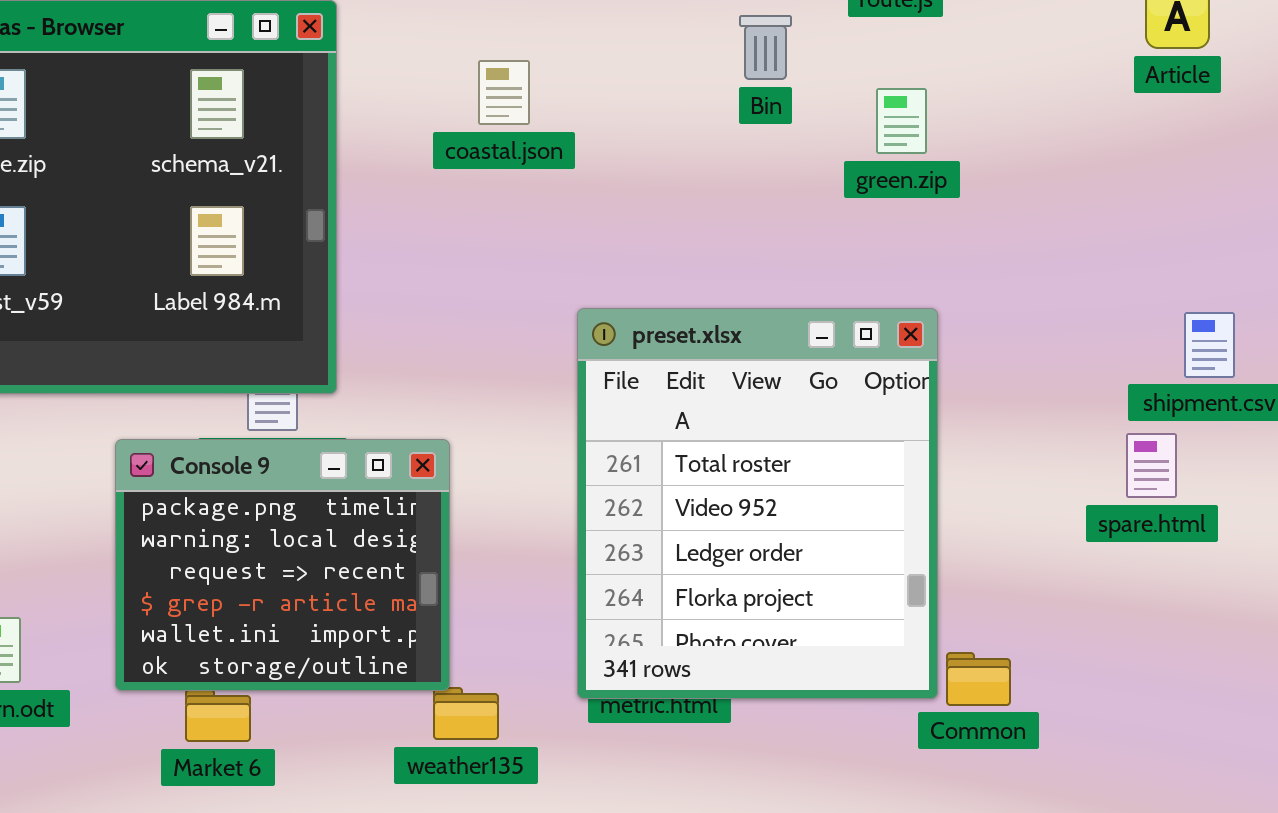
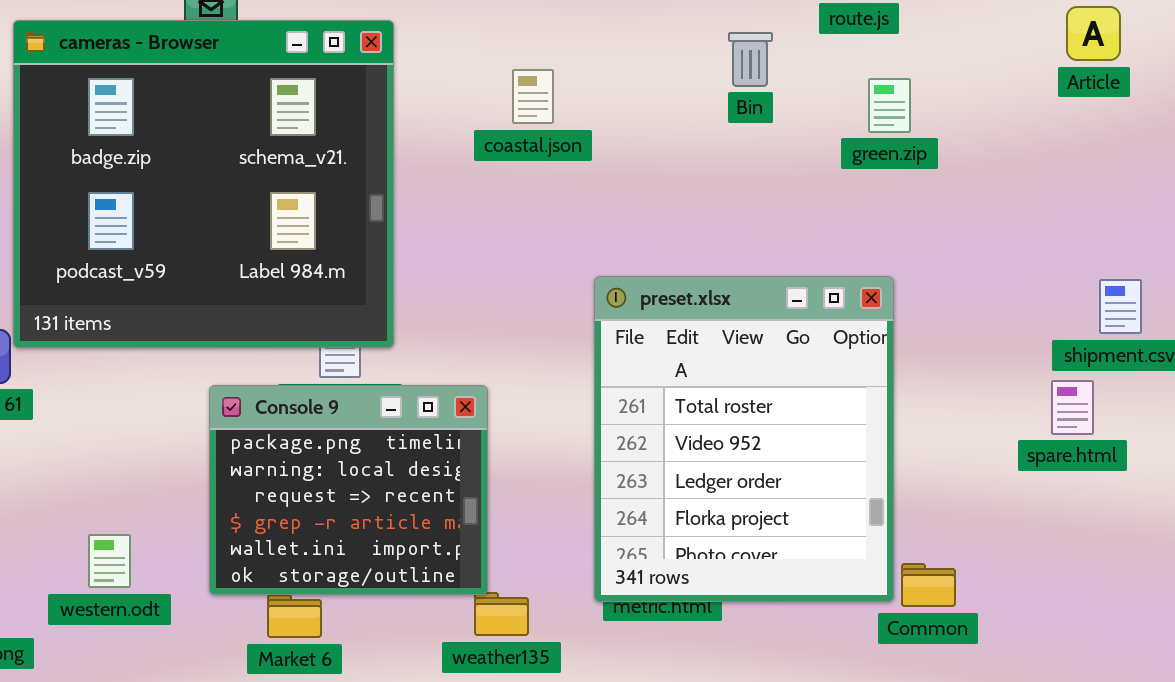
green.zip: [876,88,927,154] -> [868,78,911,133], moved

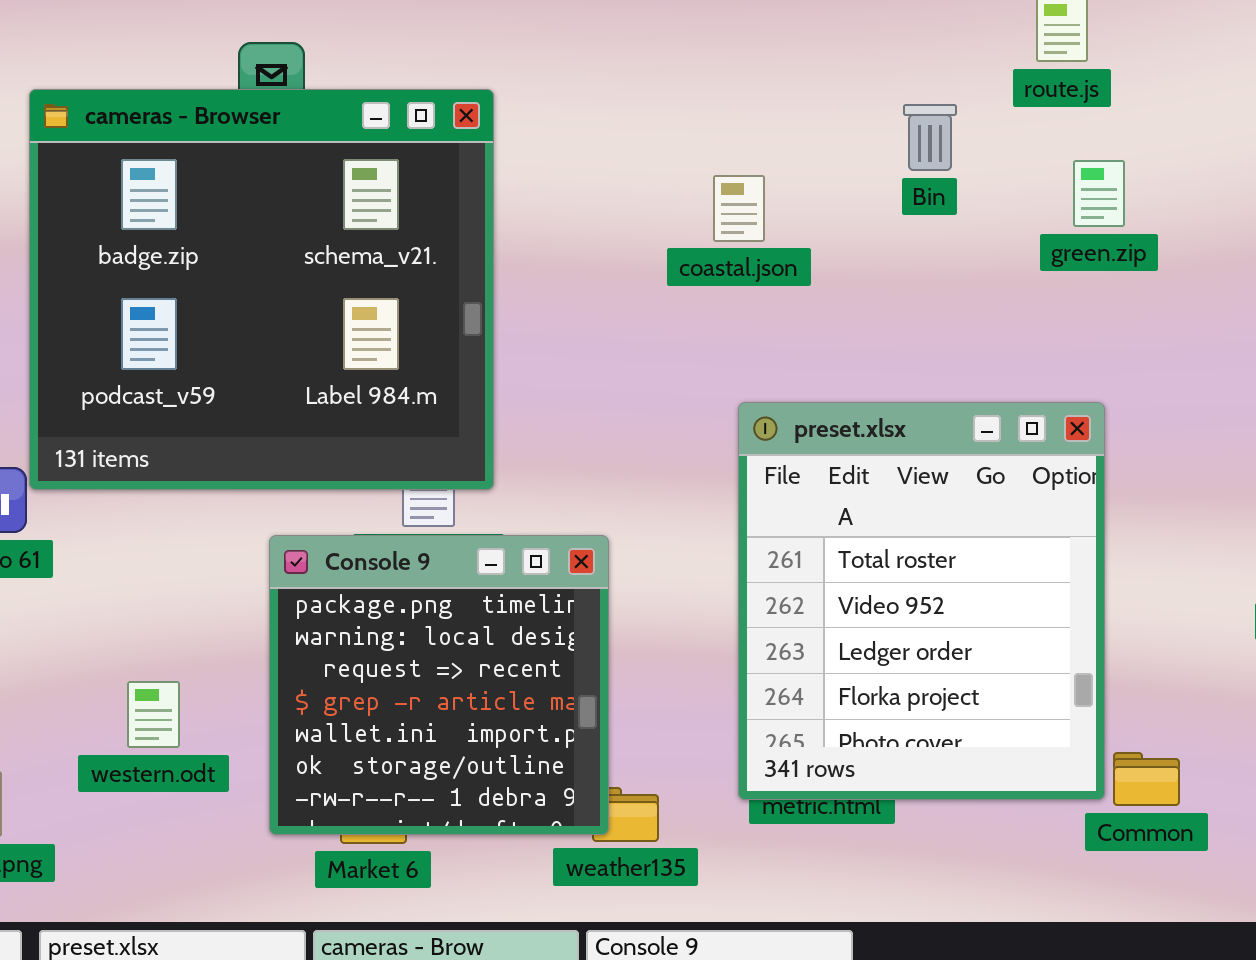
coastal.json: [512,69,554,124] -> [713,175,765,242], moved
Console 9: [209,385,488,595] -> [269,535,609,835], resized
western.odt: [88,534,131,588] -> [127,681,180,748], moved

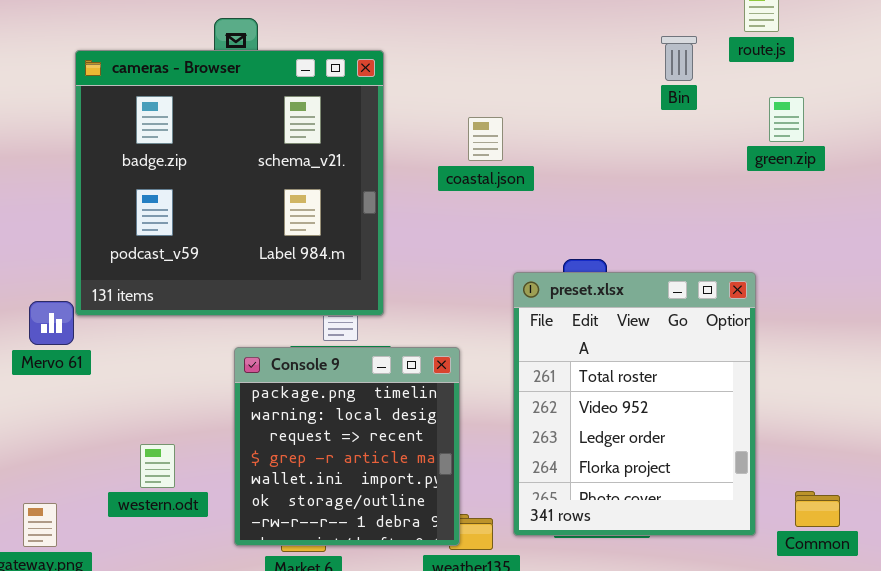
Bin: [903,104,957,171] -> [661,36,697,81], moved
coastal.json: [713,175,765,242] -> [468,117,503,161], moved
preset.xlsx: [738,402,1105,800] -> [513,272,756,536], moved

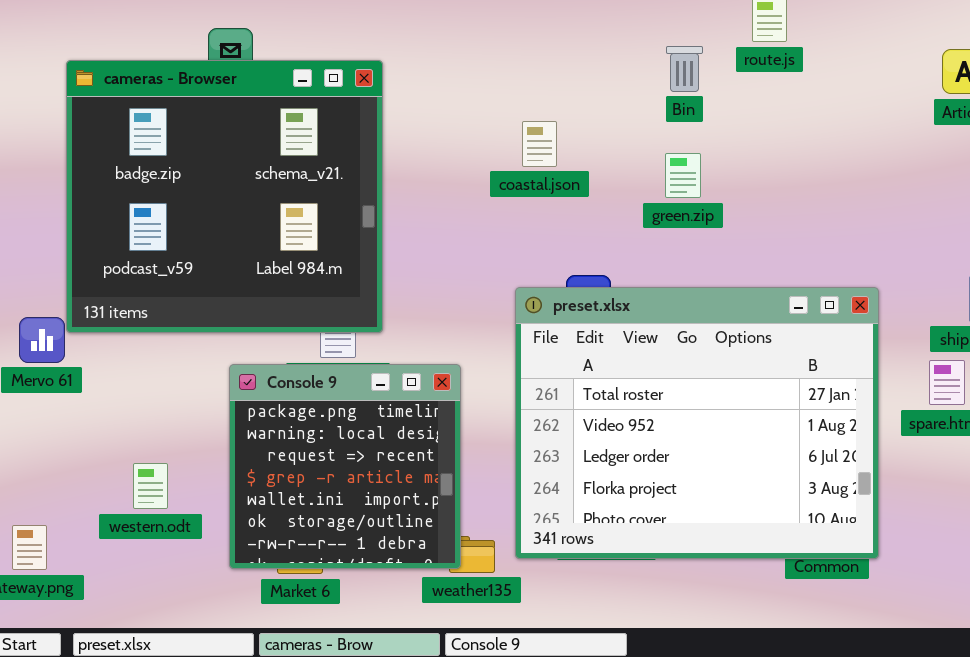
green.zip: [769,97,804,142] -> [665,153,701,198], moved
coastal.json: [468,117,503,161] -> [522,121,557,167], moved
preset.xlsx: [513,272,756,536] -> [515,287,879,559], resized

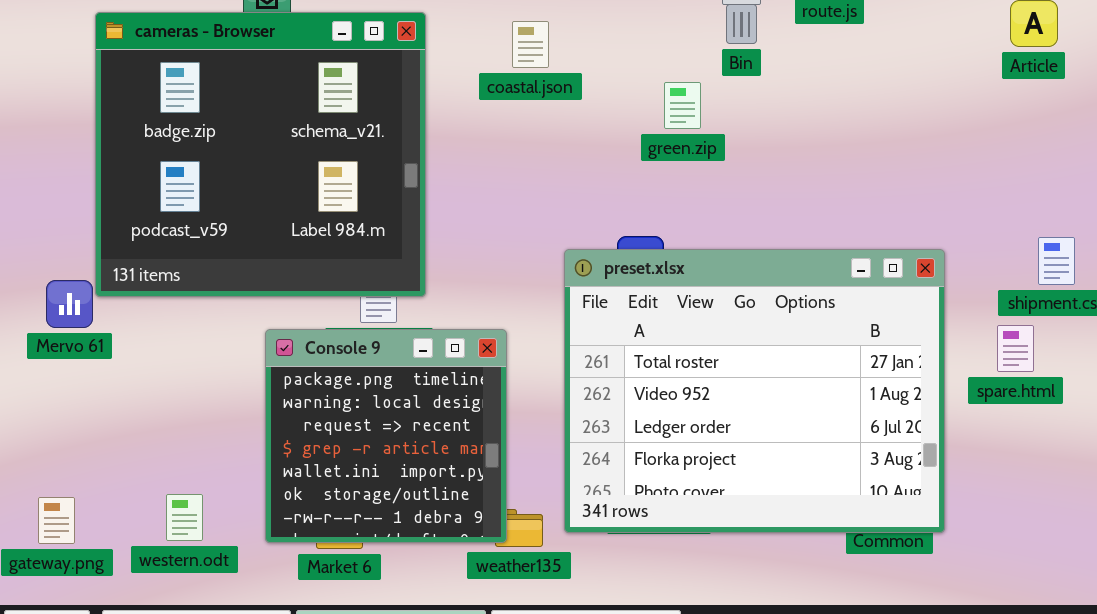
coastal.json: [522,121,557,167] -> [512,21,549,68], moved
green.zip: [665,153,701,198] -> [664,82,701,129], moved
western.odt: [133,463,168,509] -> [166,494,203,541], moved

